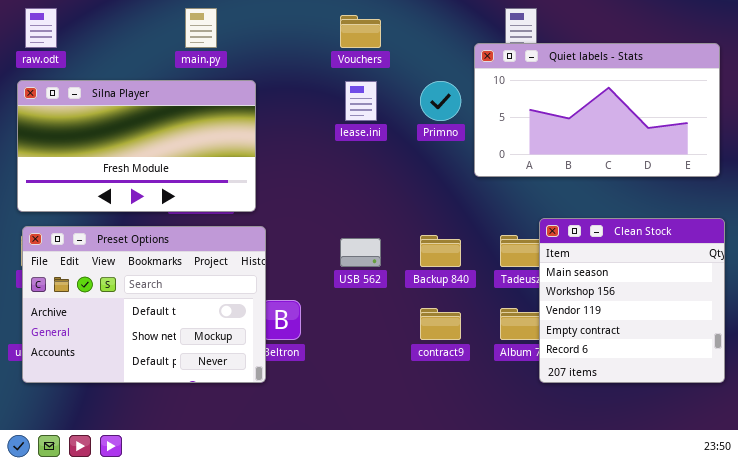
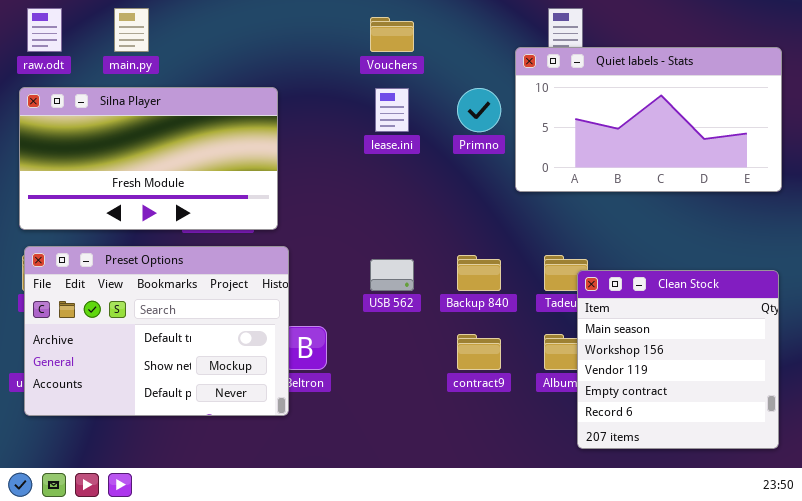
main.py: [185,8,217,48] -> [114,8,149,52], moved
Clean Stock: [539,218,725,383] -> [577,270,779,449], moved

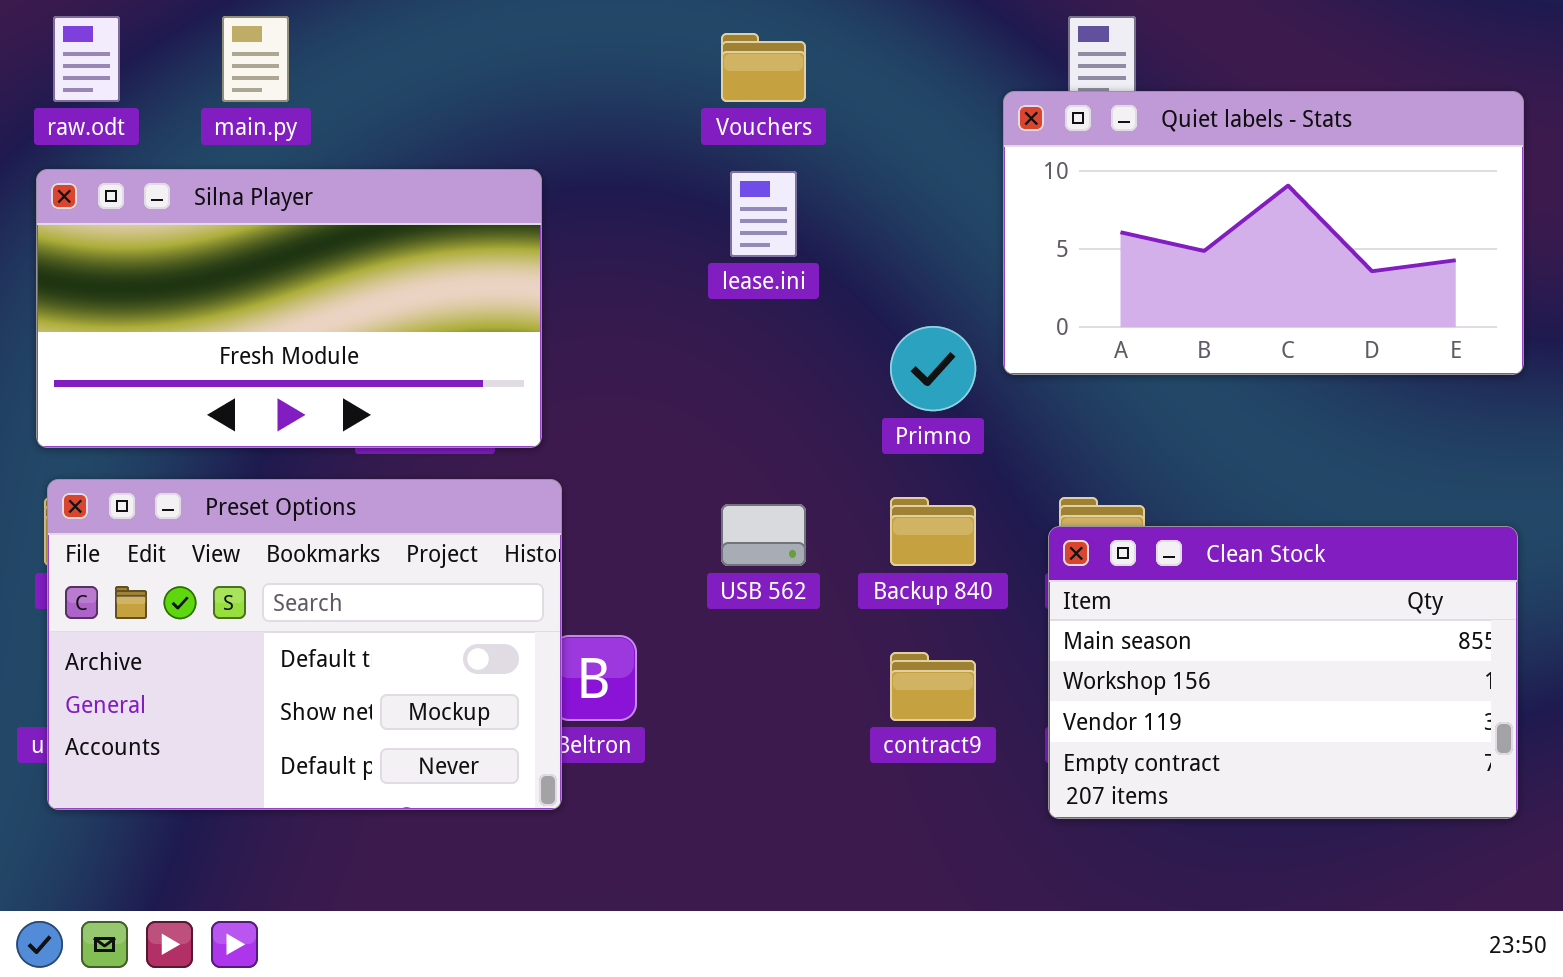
Primno: [457,88,501,132] -> [890,326,976,411], moved
Clean Stock: [577,270,779,449] -> [1048,526,1518,819], resized

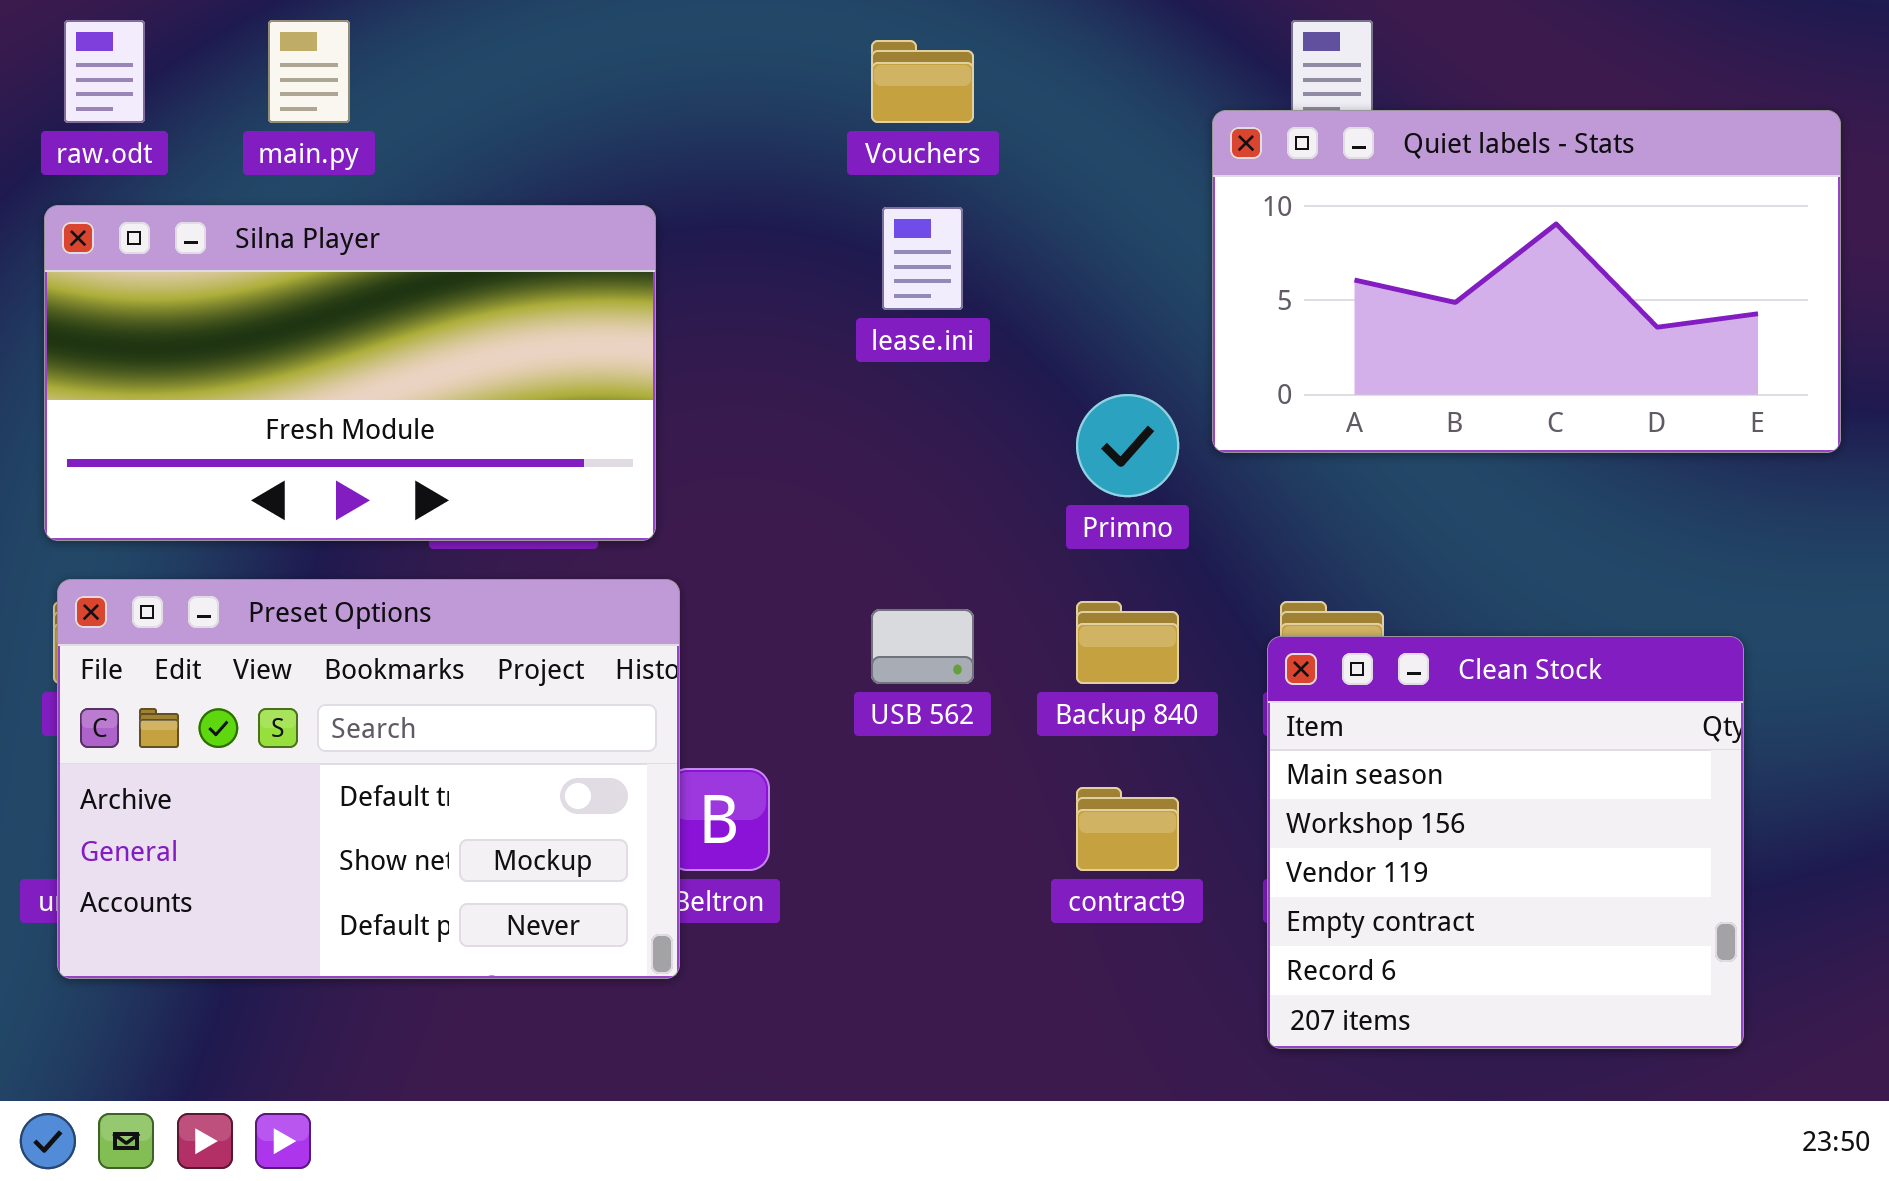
Clean Stock: [1048,526,1518,819] -> [1267,636,1744,1049], resized

